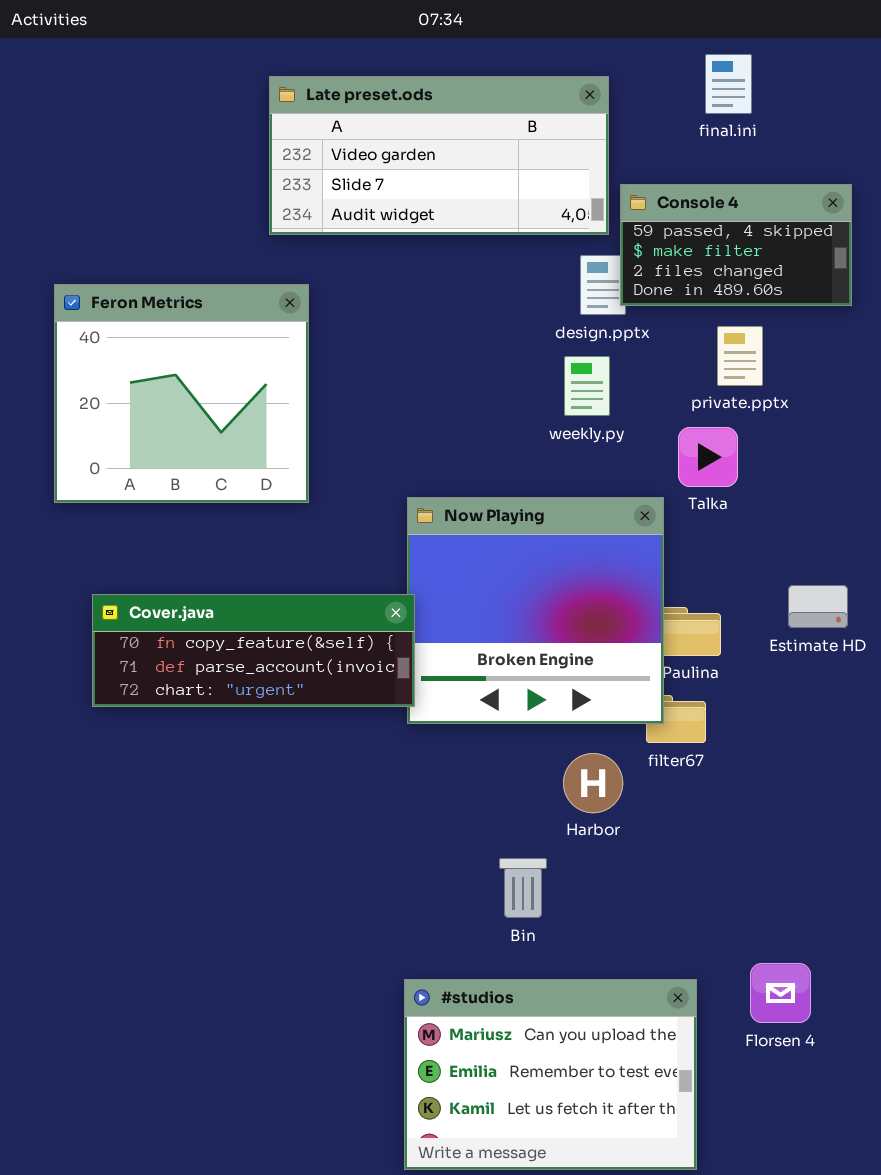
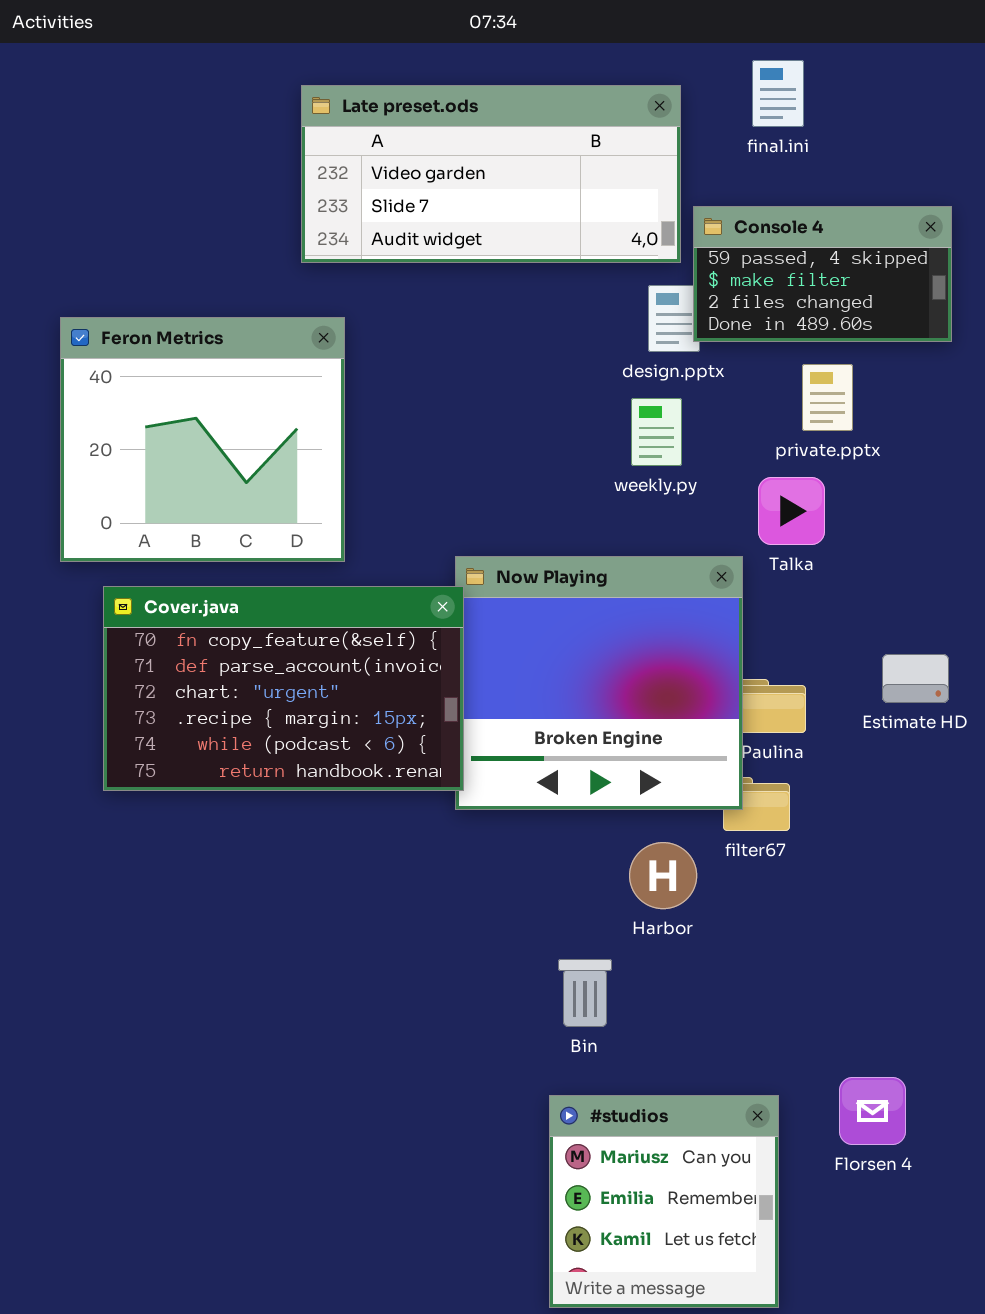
final.ini: [705,54,752,114] -> [752,60,804,127], moved
Cover.java: [92,594,415,707] -> [103,586,464,791], resized
#studios: [404,979,697,1170] -> [549,1095,779,1308], resized

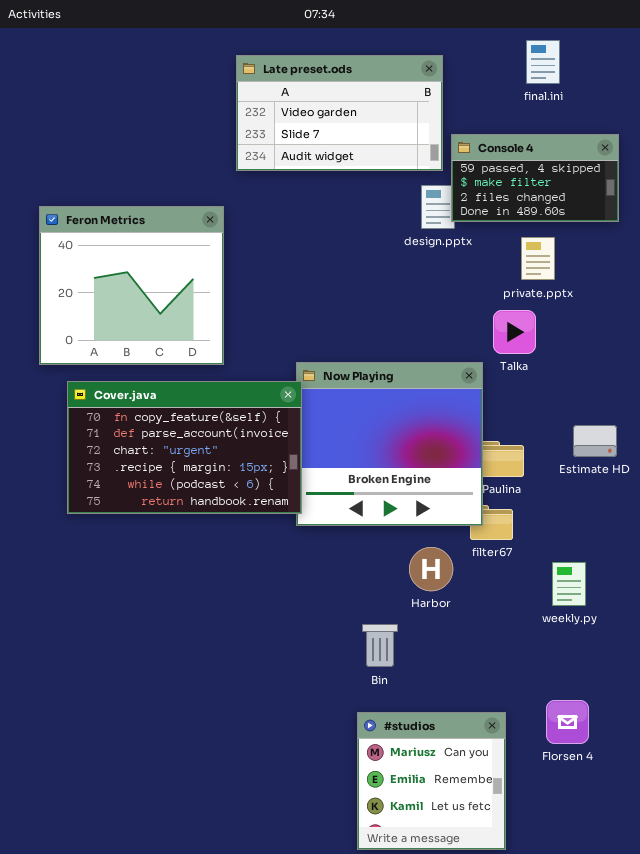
final.ini: [752,60,804,127] -> [526,40,560,84], moved
Late preset.ods: [301,85,681,263] -> [236,55,443,171], resized
weekly.py: [631,398,682,466] -> [552,562,586,606], moved

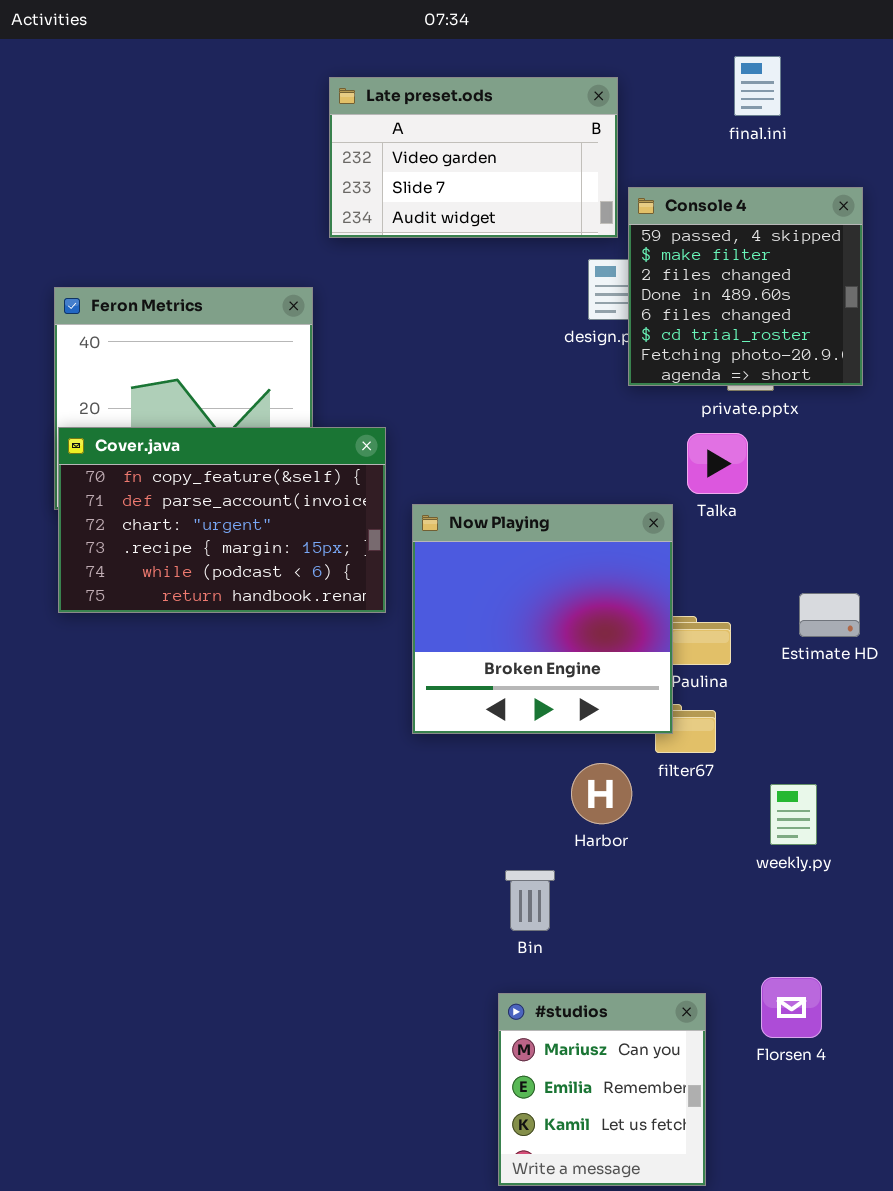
Console 4: [451,134,619,222] -> [628,187,863,386], resized
Cover.java: [67,381,302,514] -> [58,427,386,613], moved

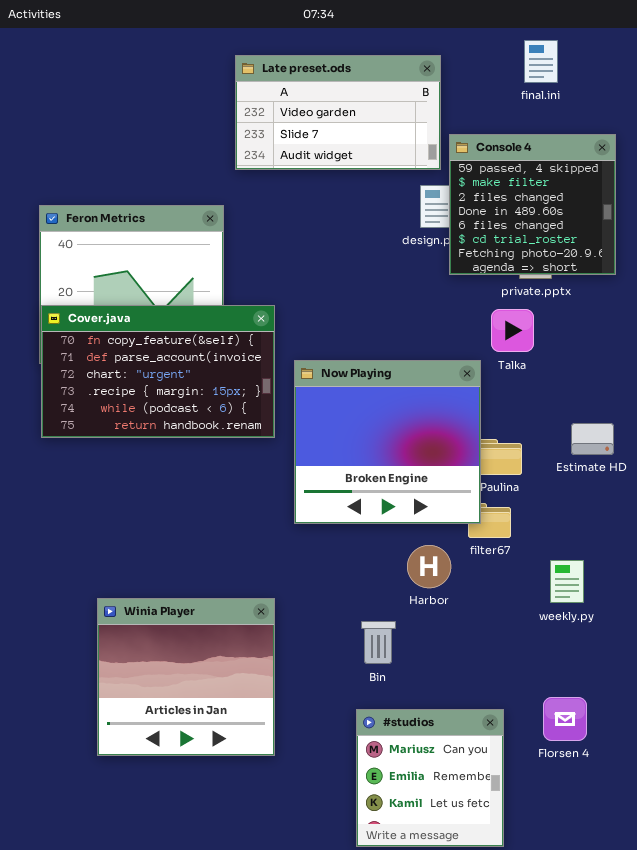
Winia Player: none -> [97,598,275,756], opened

